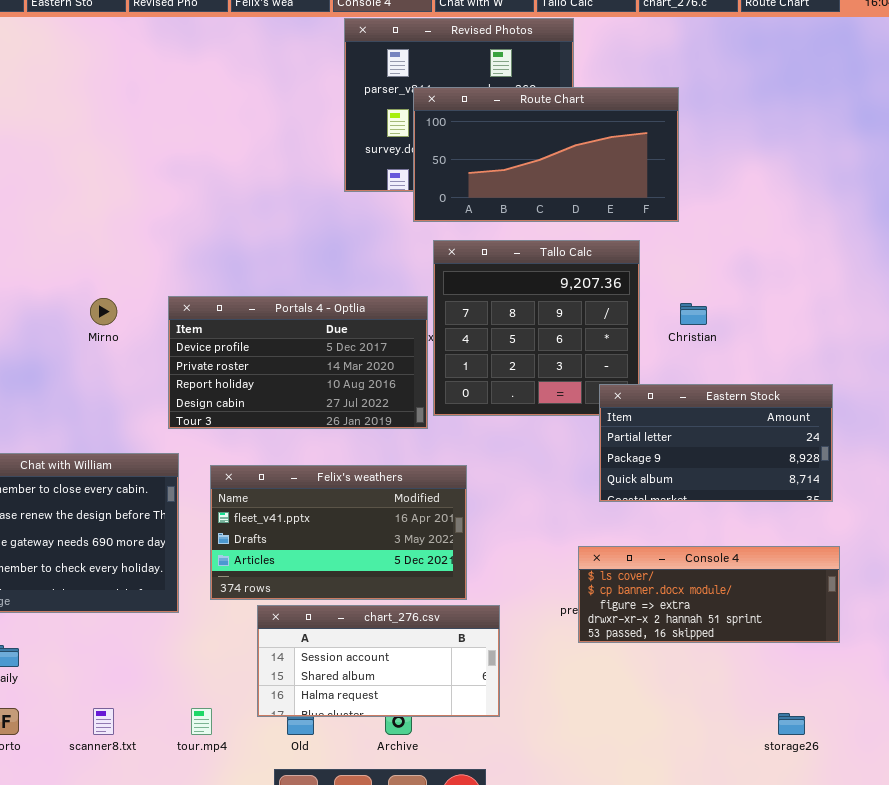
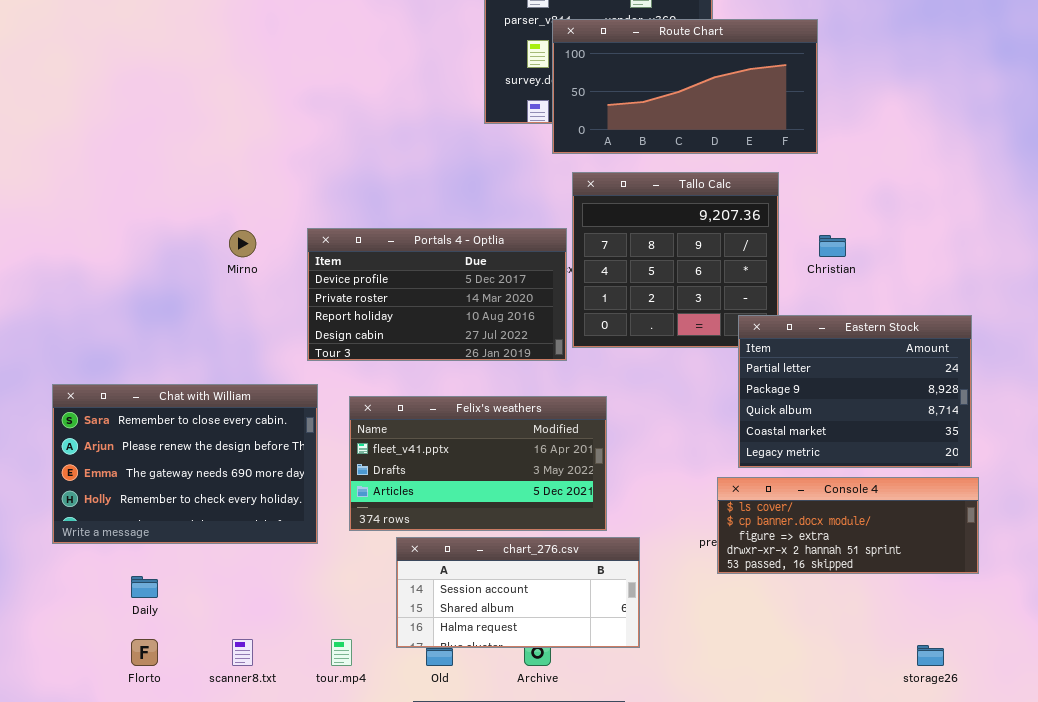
Eastern Stock: [599,384,833,502] -> [738,315,972,468], resized

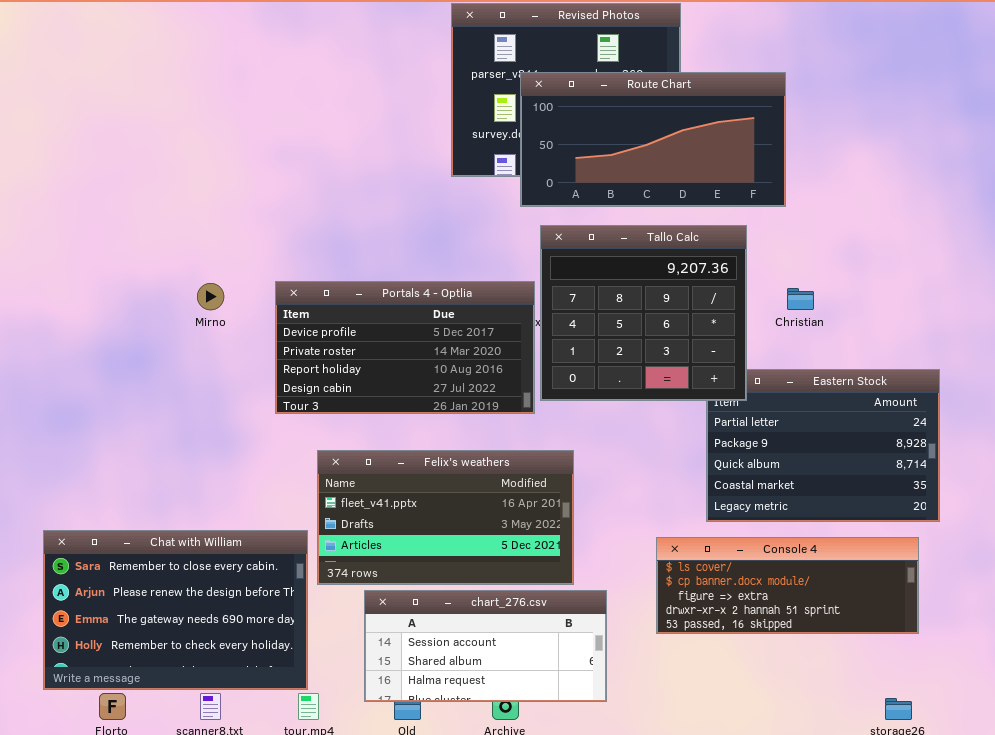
Tallo Calc: [572,172,779,348] -> [540,225,747,401], raised
Chat with William: [52,384,318,544] -> [43,530,308,690], moved
Console 4: [717,477,979,574] -> [656,537,919,634], moved

